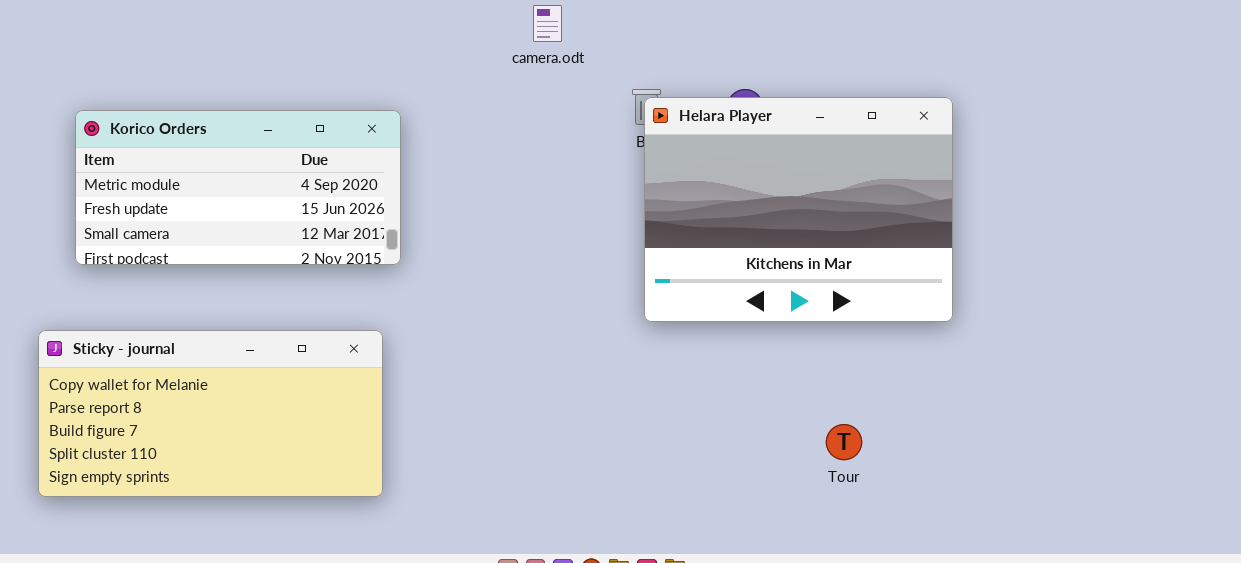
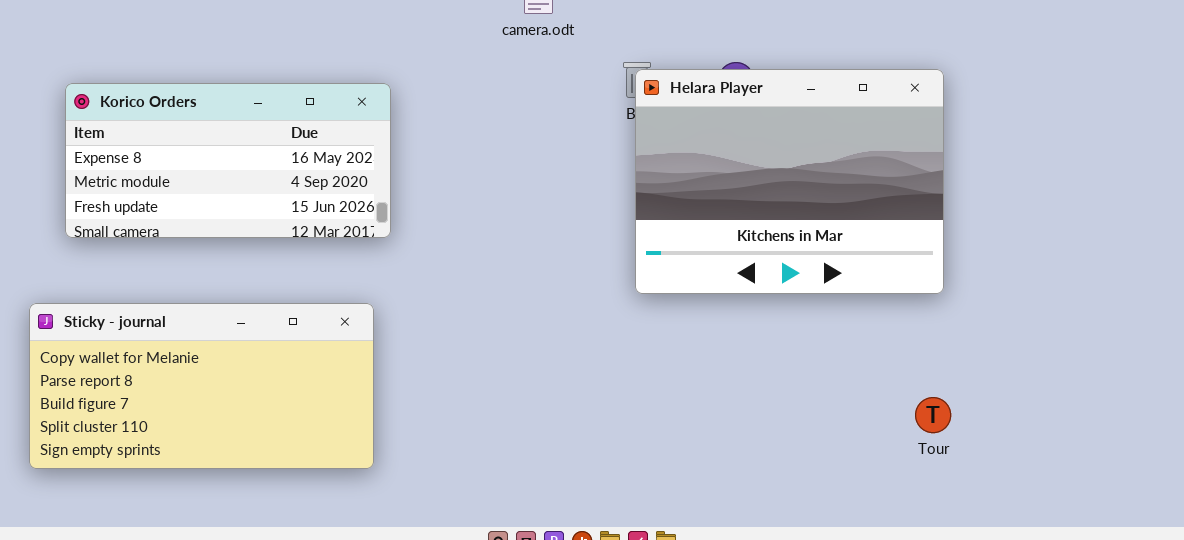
Korico Orders: [75,110,401,265] -> [65,83,391,238], scrolled up 1 row
Tour: [826,424,862,460] -> [915,397,951,433], moved

